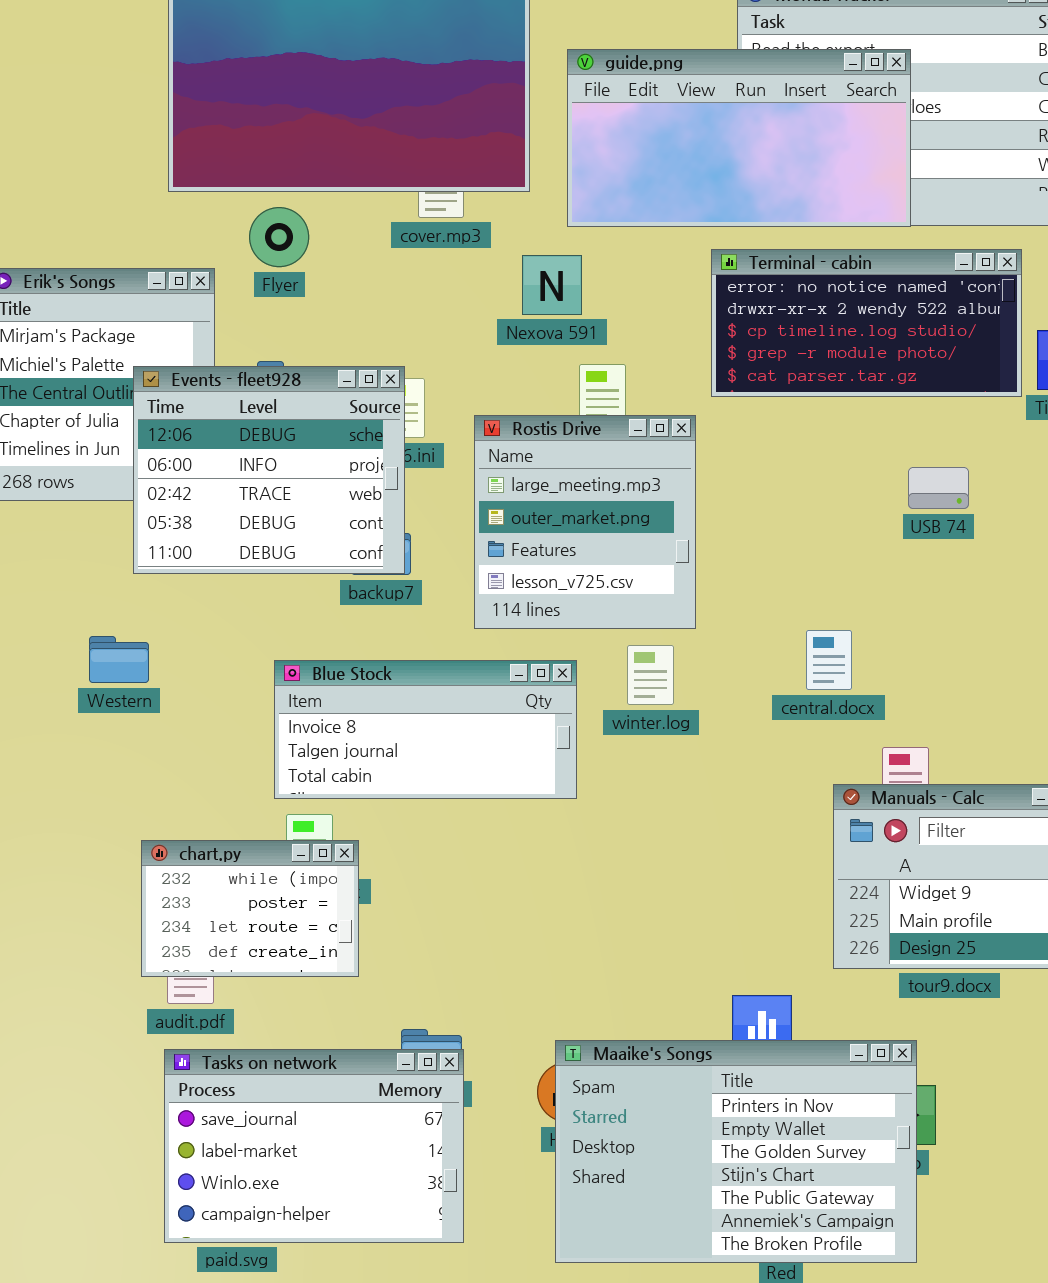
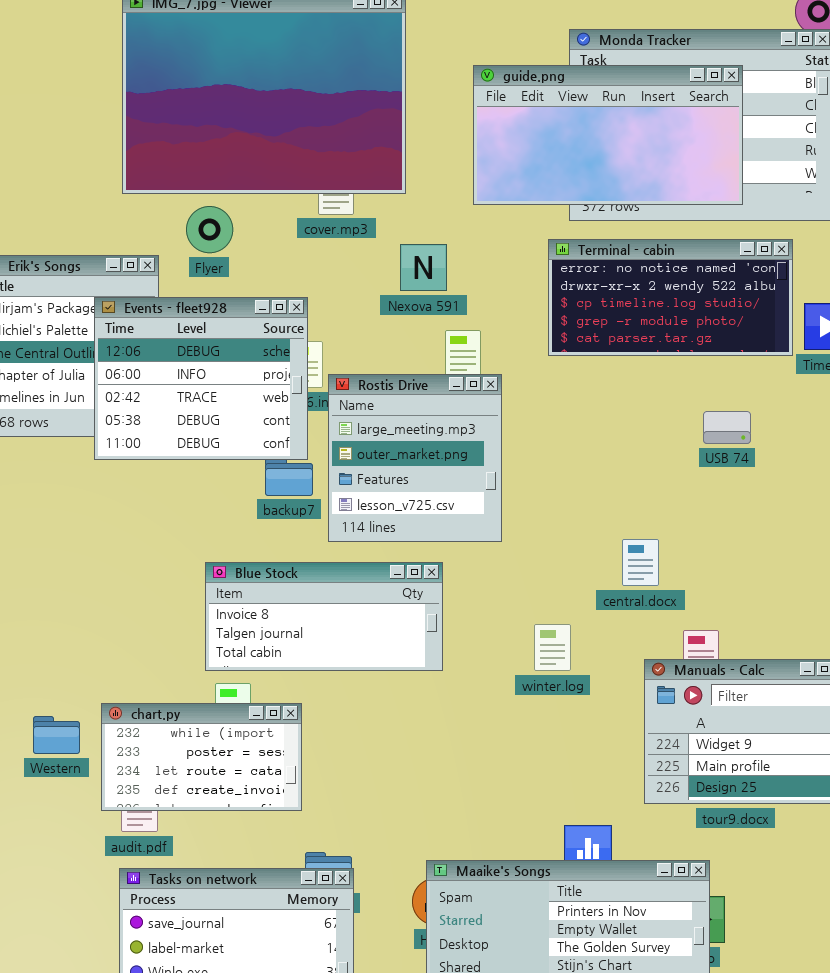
guide.png: [567,49,911,227] -> [473,65,743,205], moved
Events - fleet928: [133,366,405,574] -> [94,297,308,460], moved
Rostis Drive: [474,415,696,629] -> [328,374,502,542], moved
Western: [89,636,149,683] -> [33,716,80,754], moved
winter.log: [627,645,674,705] -> [534,624,571,671], moved
chart.py: [141,840,359,977] -> [101,703,302,811], resized

